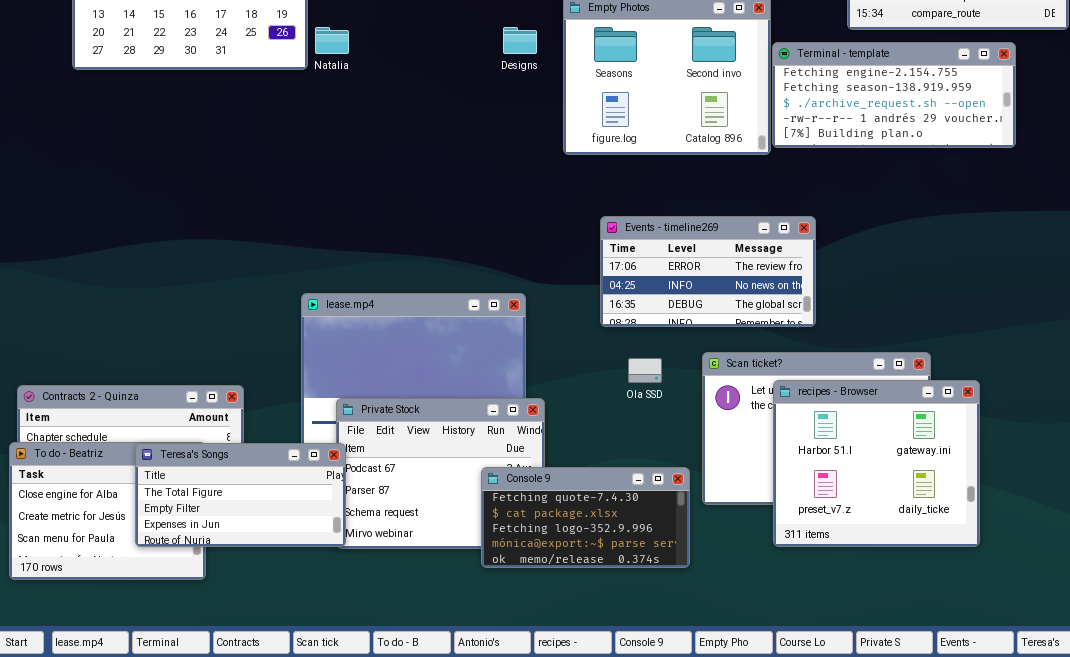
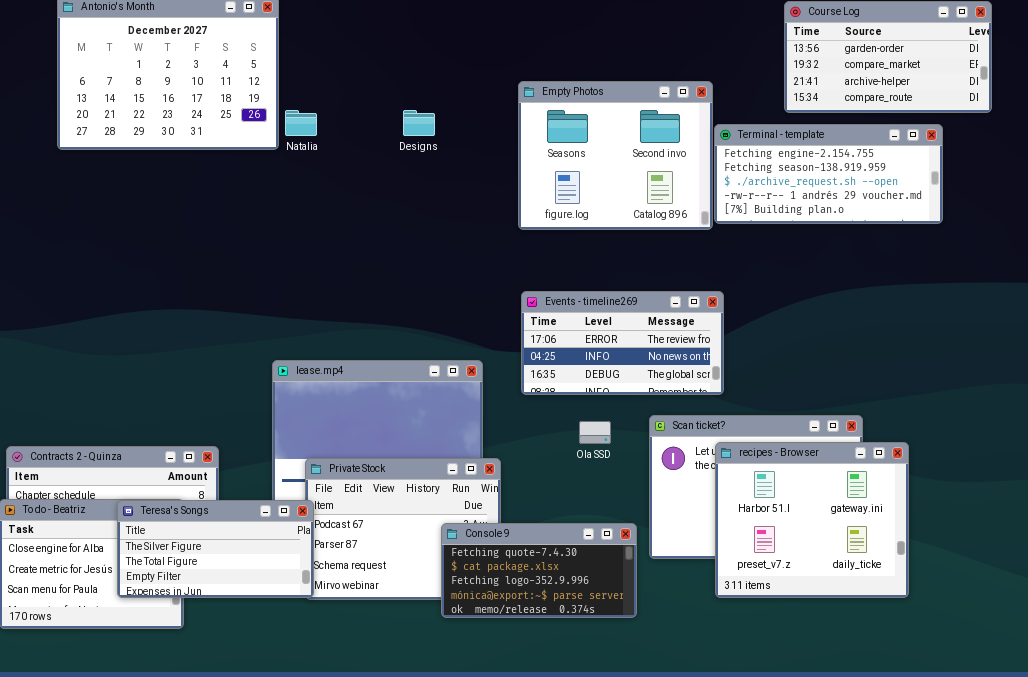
Designs: [503,27,537,54] -> [403,110,435,136], moved
Events - timeline269: [600,216,816,327] -> [521,291,724,395], moved
Teresa's Songs: [135,443,346,547] -> [117,500,314,598], scrolled up 1 row

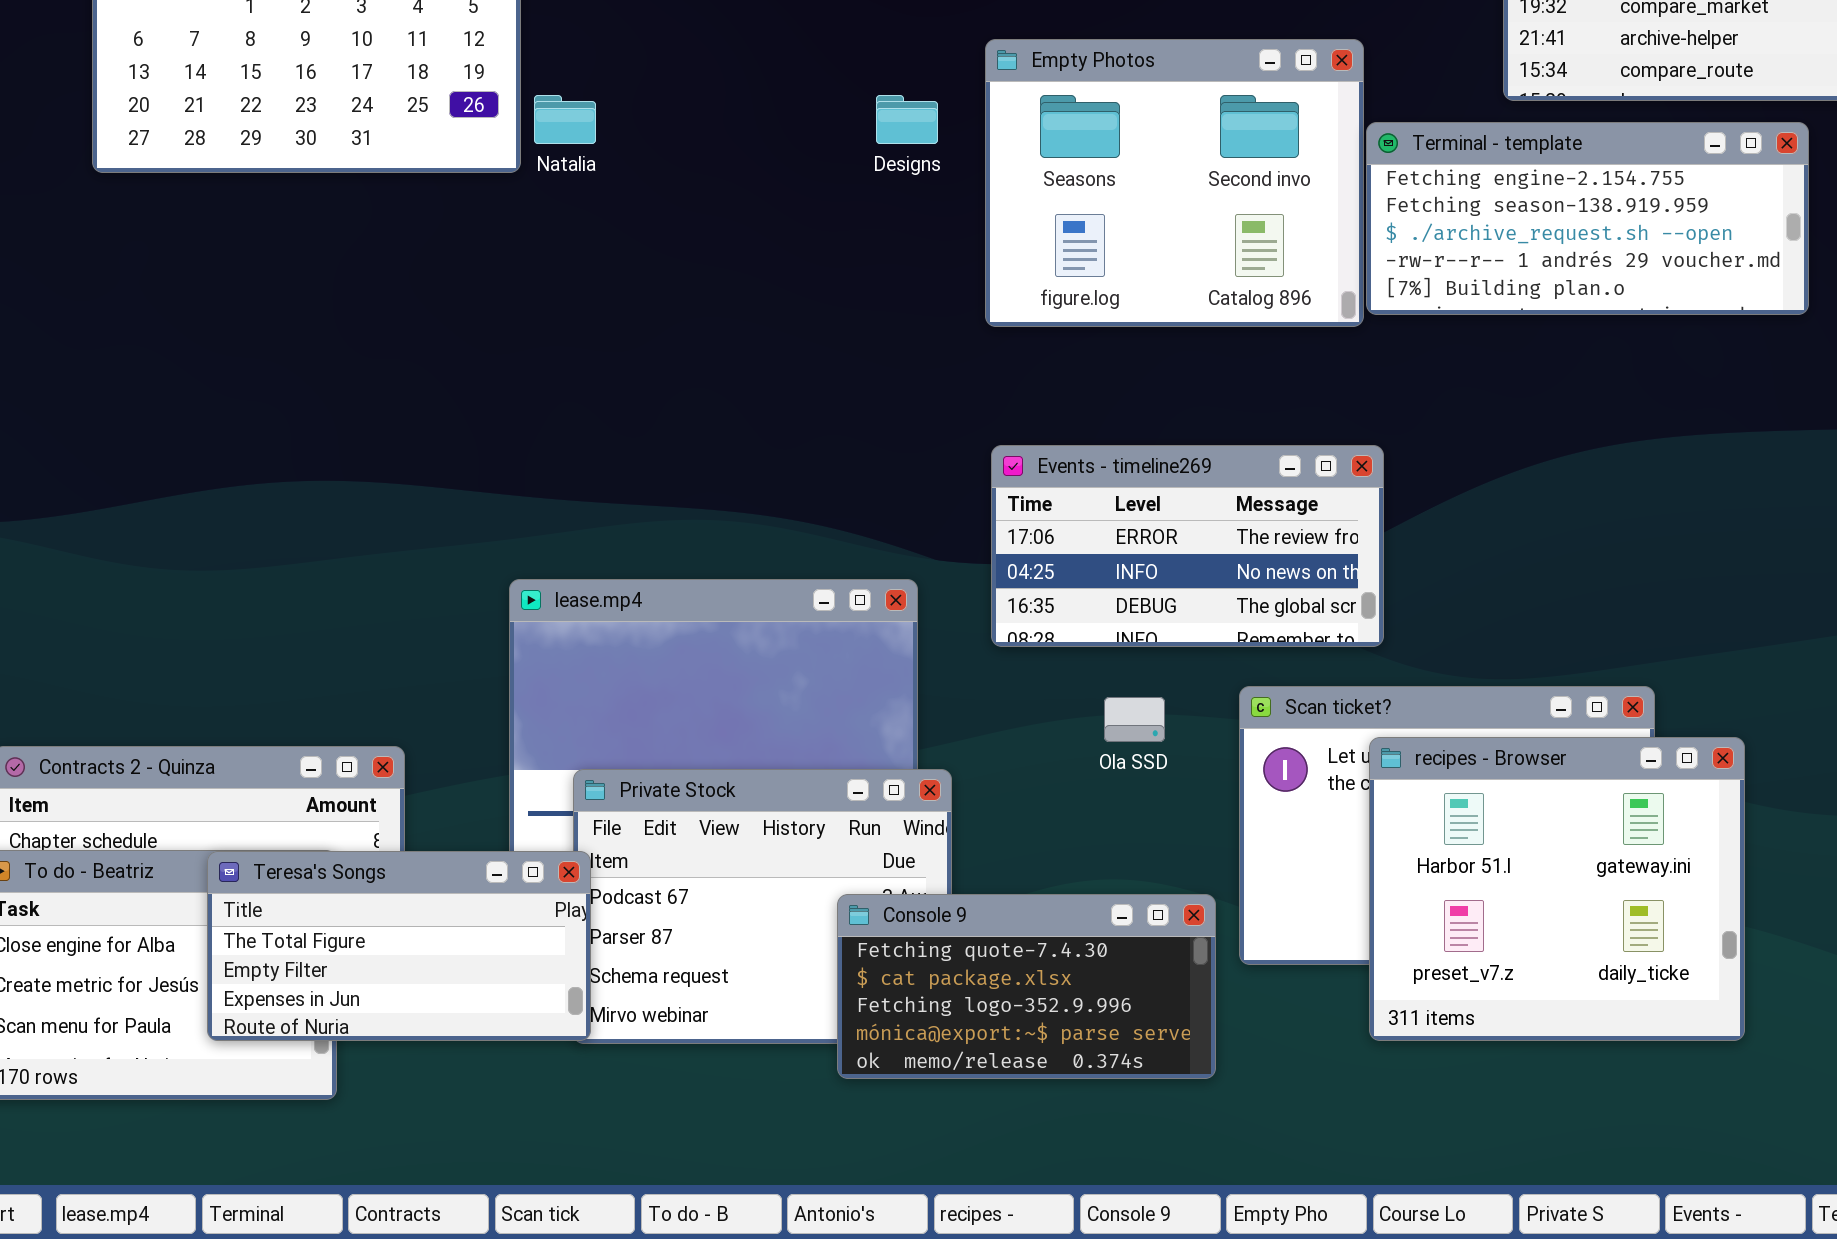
Designs: [403,110,435,136] -> [876,95,938,144], moved
Teresa's Songs: [117,500,314,598] -> [207,851,591,1041], scrolled down 1 row

